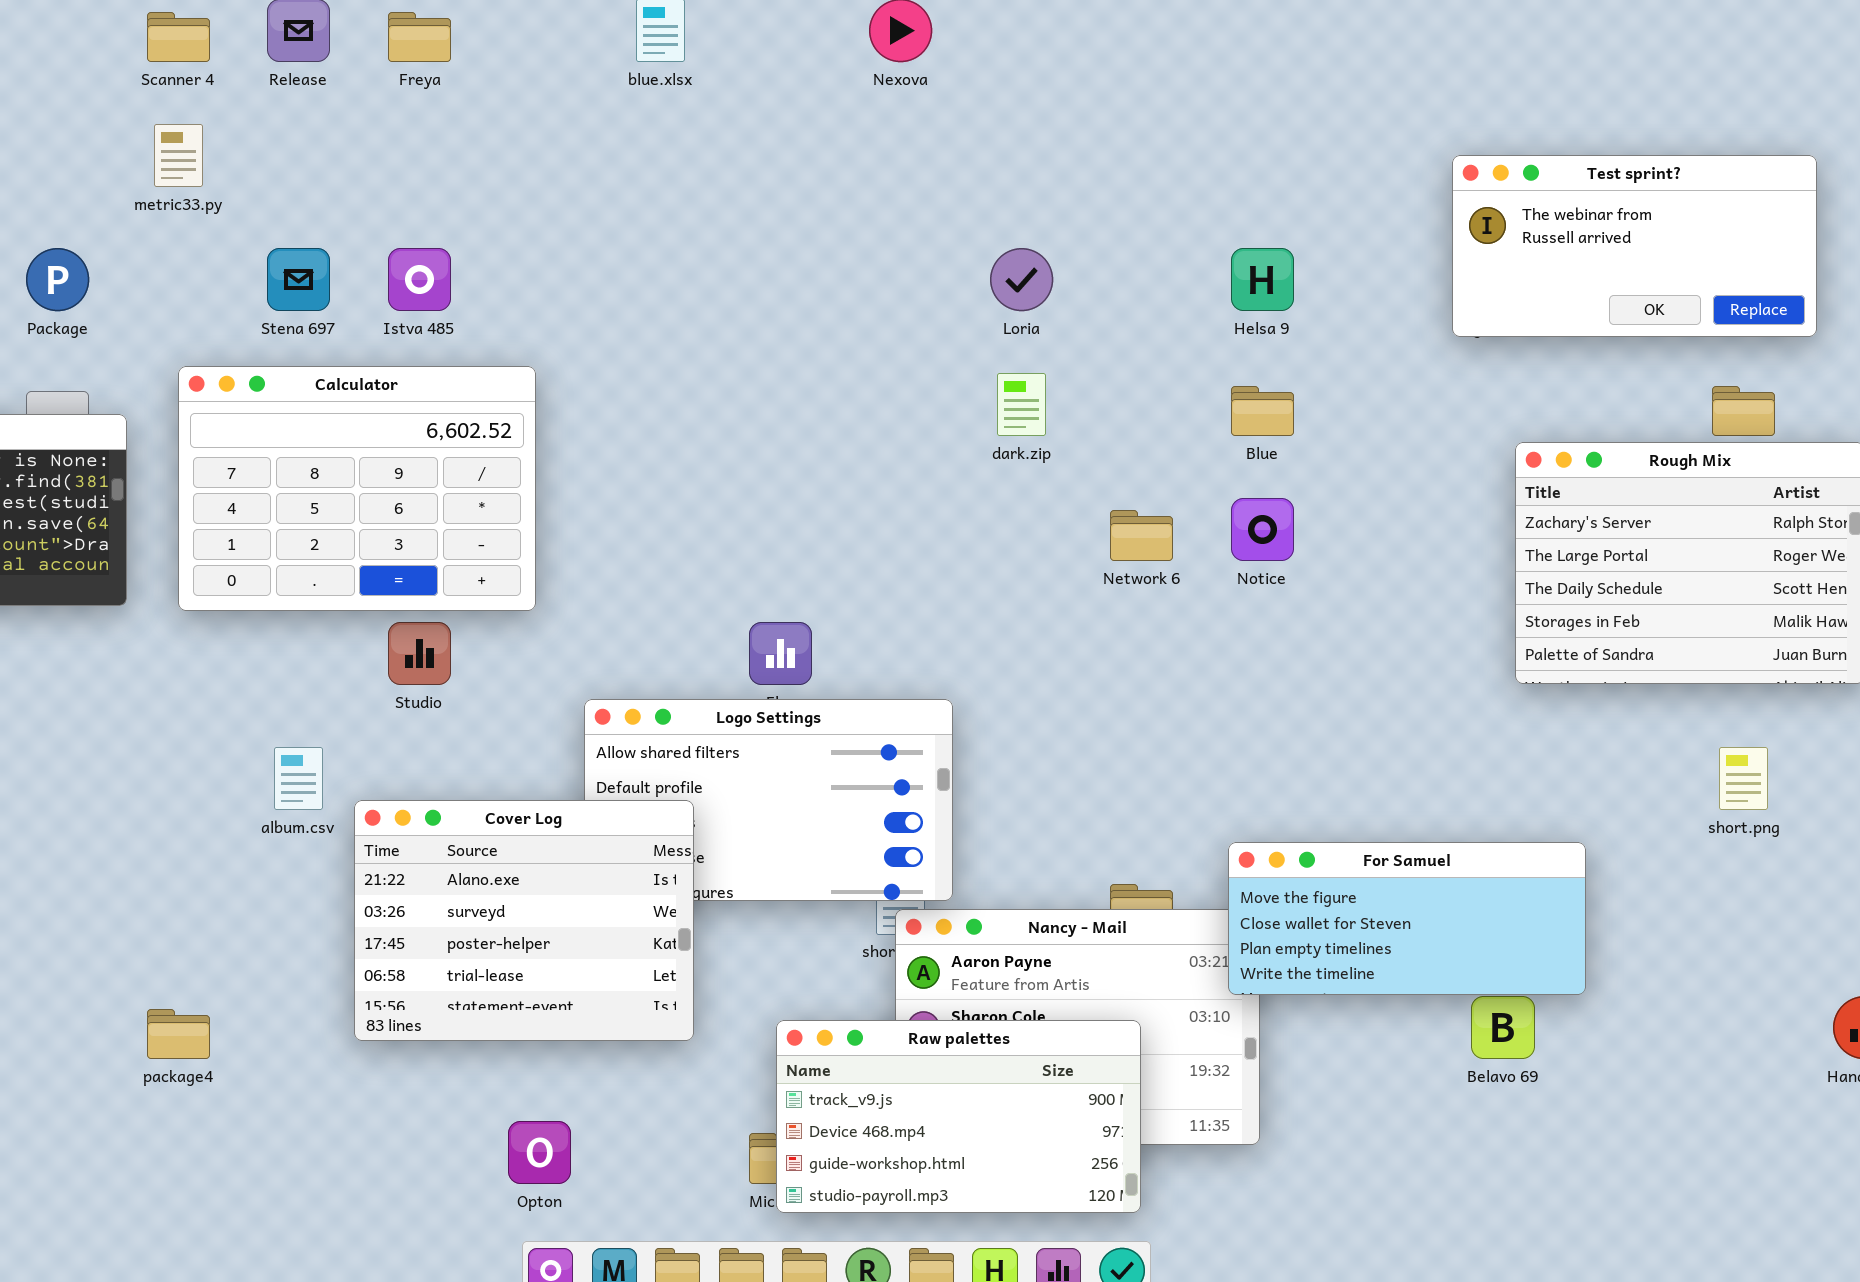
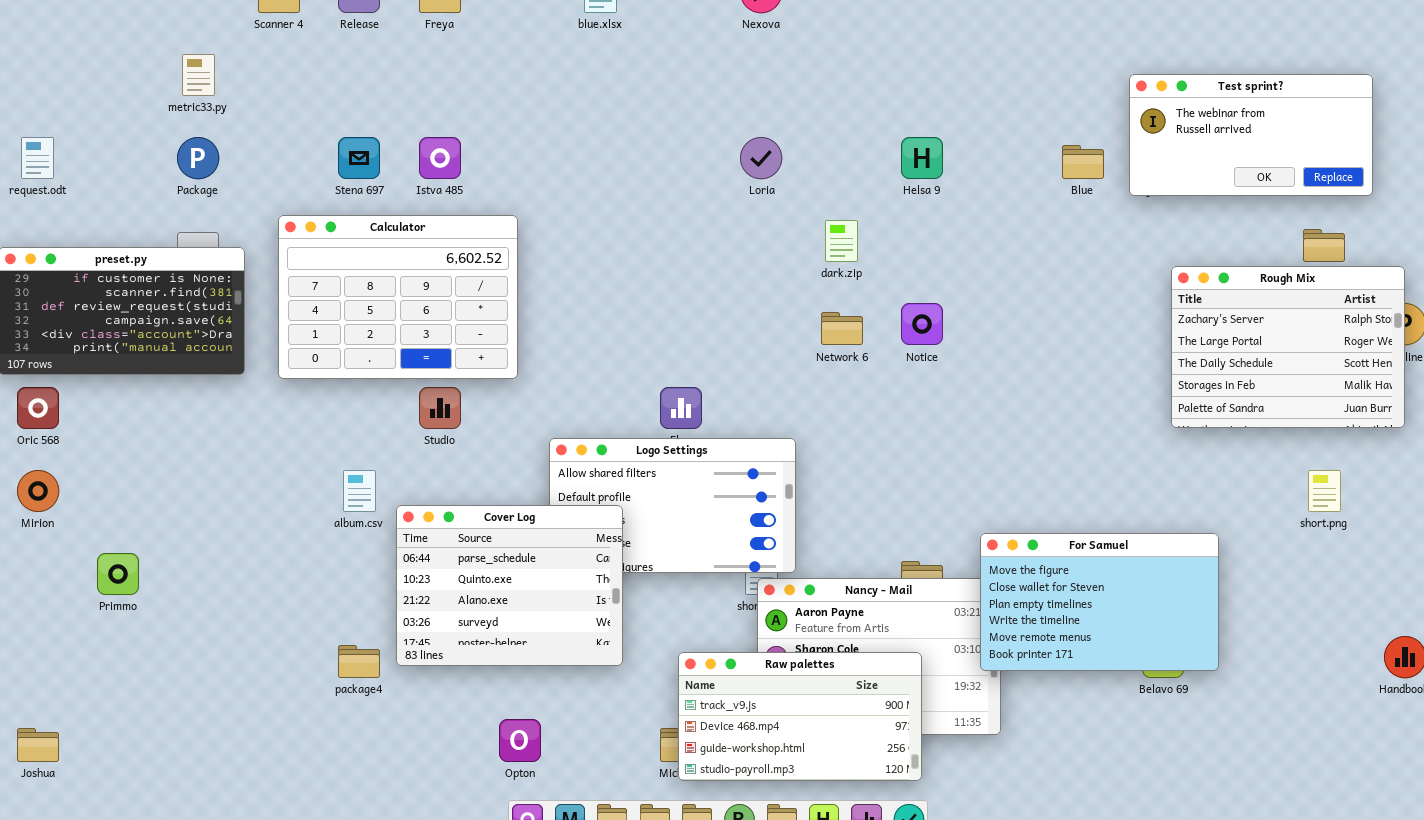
metric33.py: [154,124,203,187] -> [182,54,215,96], moved
Loria: [990,248,1053,311] -> [740,137,782,179], moved
Helsa 9: [1231,248,1294,311] -> [901,137,943,179], moved
Blue: [1231,386,1294,436] -> [1062,145,1104,179], moved
Notice: [1231,498,1294,561] -> [901,303,943,345], moved
Network 6: [1110,510,1173,561] -> [821,312,863,345], moved
Cover Log: [354,800,694,1041] -> [396,505,623,666], scrolled up 2 rows
For Samuel: [1228,842,1586,995] -> [980,533,1219,671], resized
package4: [147,1009,210,1059] -> [338,645,380,678], moved

